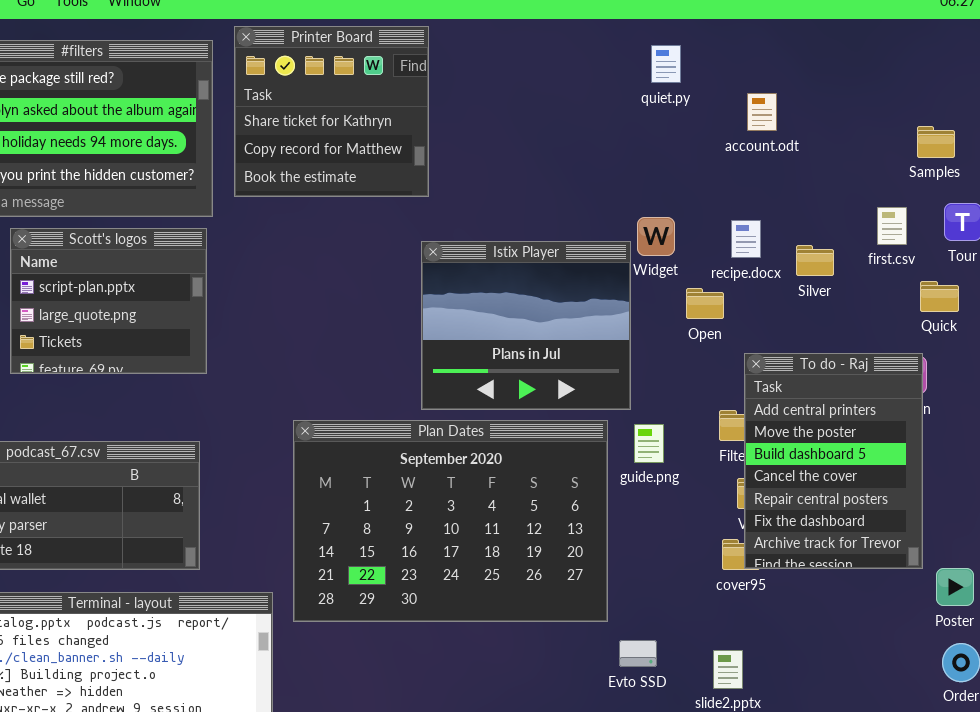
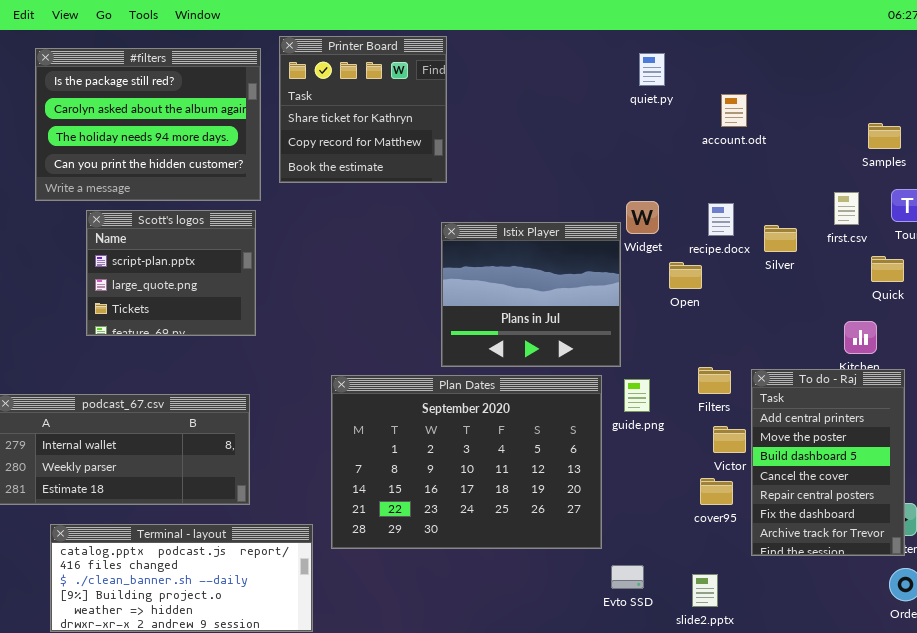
To do - Raj: [744,353,923,569] -> [751,369,905,556], moved

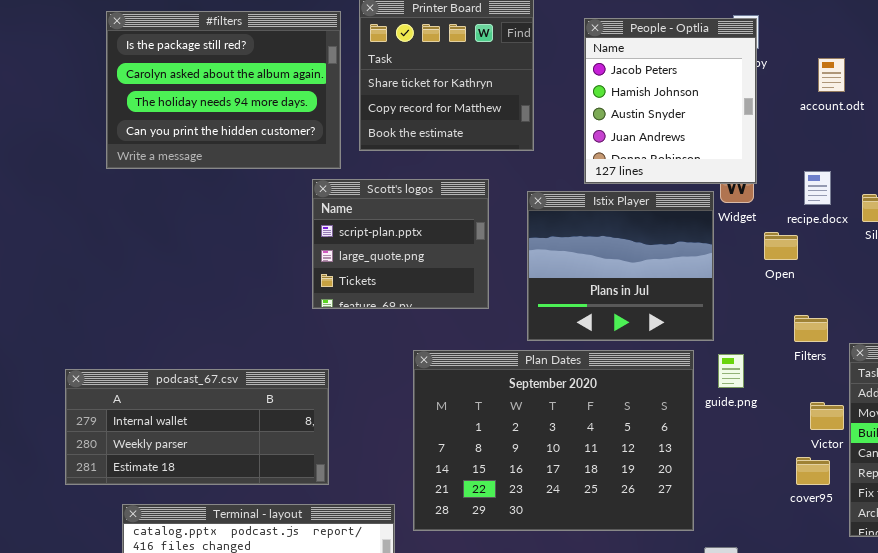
People - Optlia: none -> [584,18,757,184], opened
Scott's logos: [86,210,256,336] -> [312,179,489,309], moved
Filters: [698,367,731,394] -> [794,315,828,342], moved

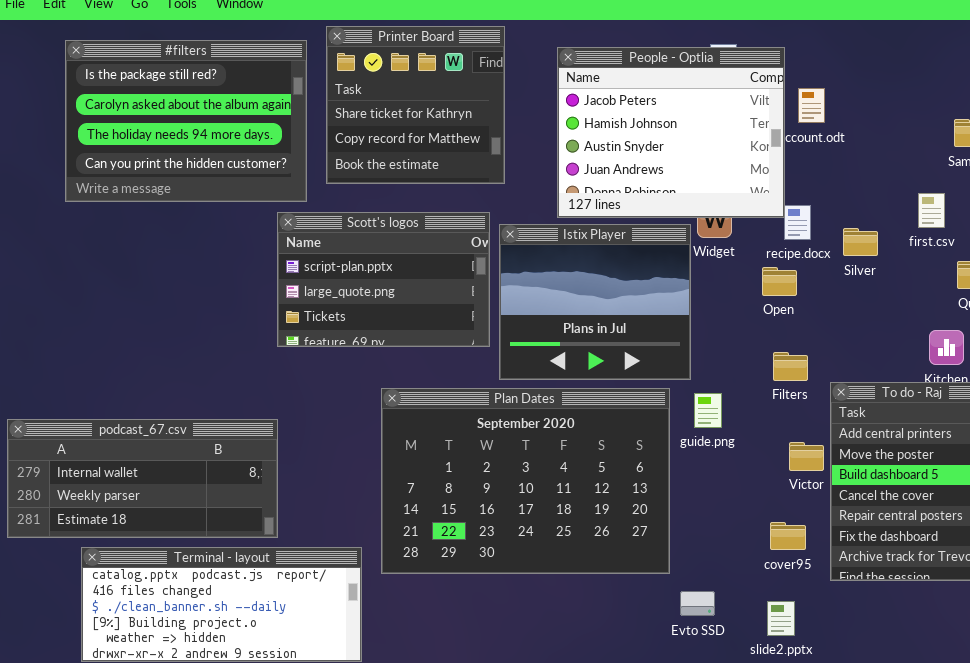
People - Optlia: [584,18,757,184] -> [557,47,785,218], resized
Scott's logos: [312,179,489,309] -> [277,212,490,347], resized
Open: [764,232,798,260] -> [762,267,797,296], moved
podcast_67.csv: [65,369,329,485] -> [7,419,278,538], moved
cover95: [796,457,830,485] -> [770,522,806,550], moved

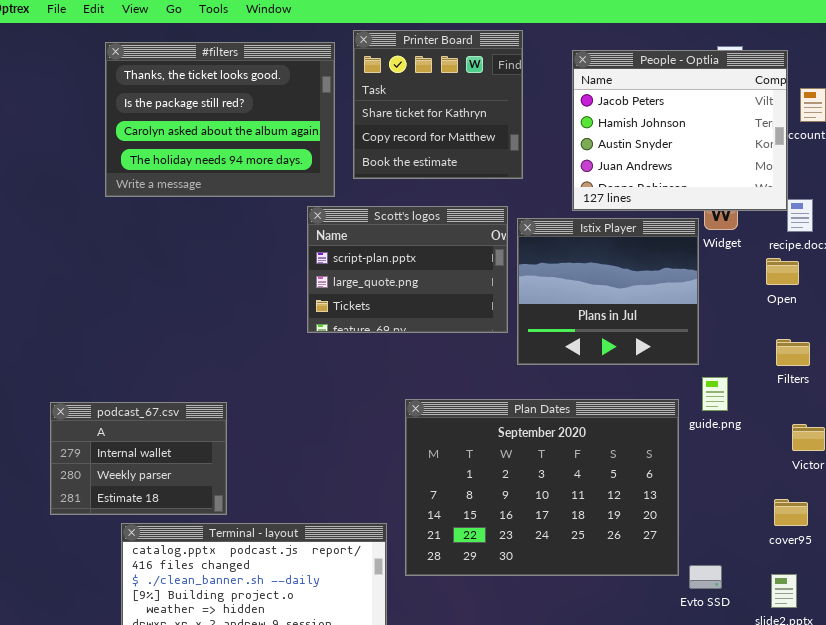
#filters: [65,40,307,202] -> [105,42,335,197], scrolled up 1 row
Plan Dates: [381,388,670,574] -> [405,399,679,576], moved
podcast_67.csv: [7,419,278,538] -> [50,402,227,515], resized

